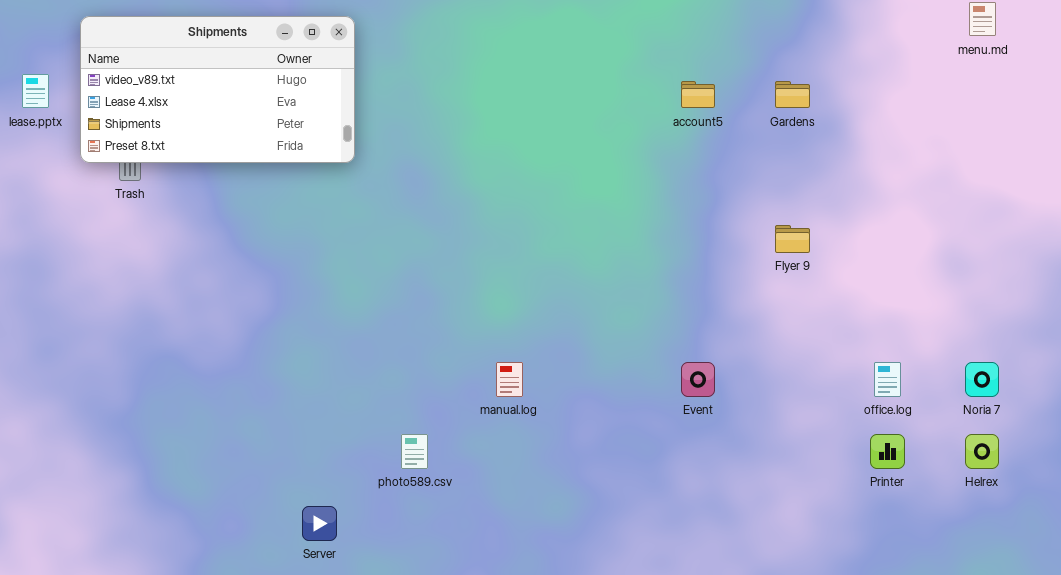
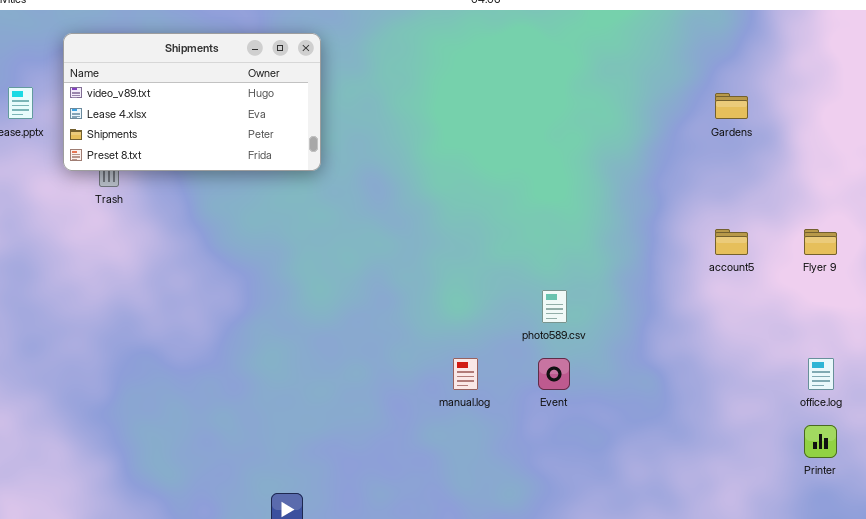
account5: [681,81,715,108] -> [715,229,748,255], moved
Flyer 9: [775,225,810,253] -> [804,229,837,255], moved
Event: [681,362,715,397] -> [538,358,570,390], moved
photo589.csv: [401,434,428,469] -> [542,290,567,323], moved

